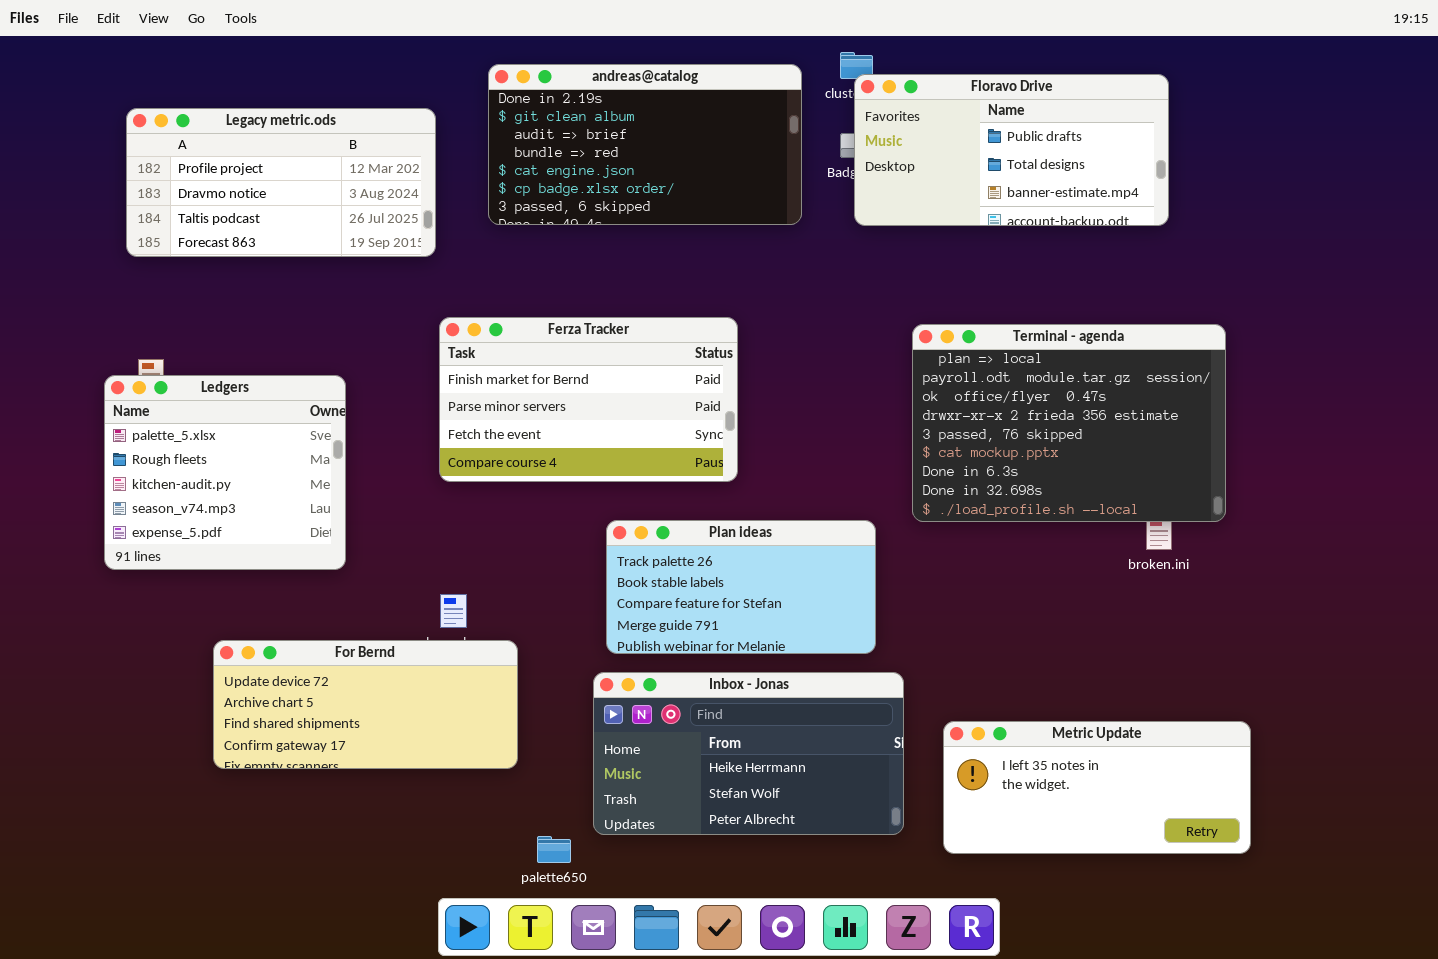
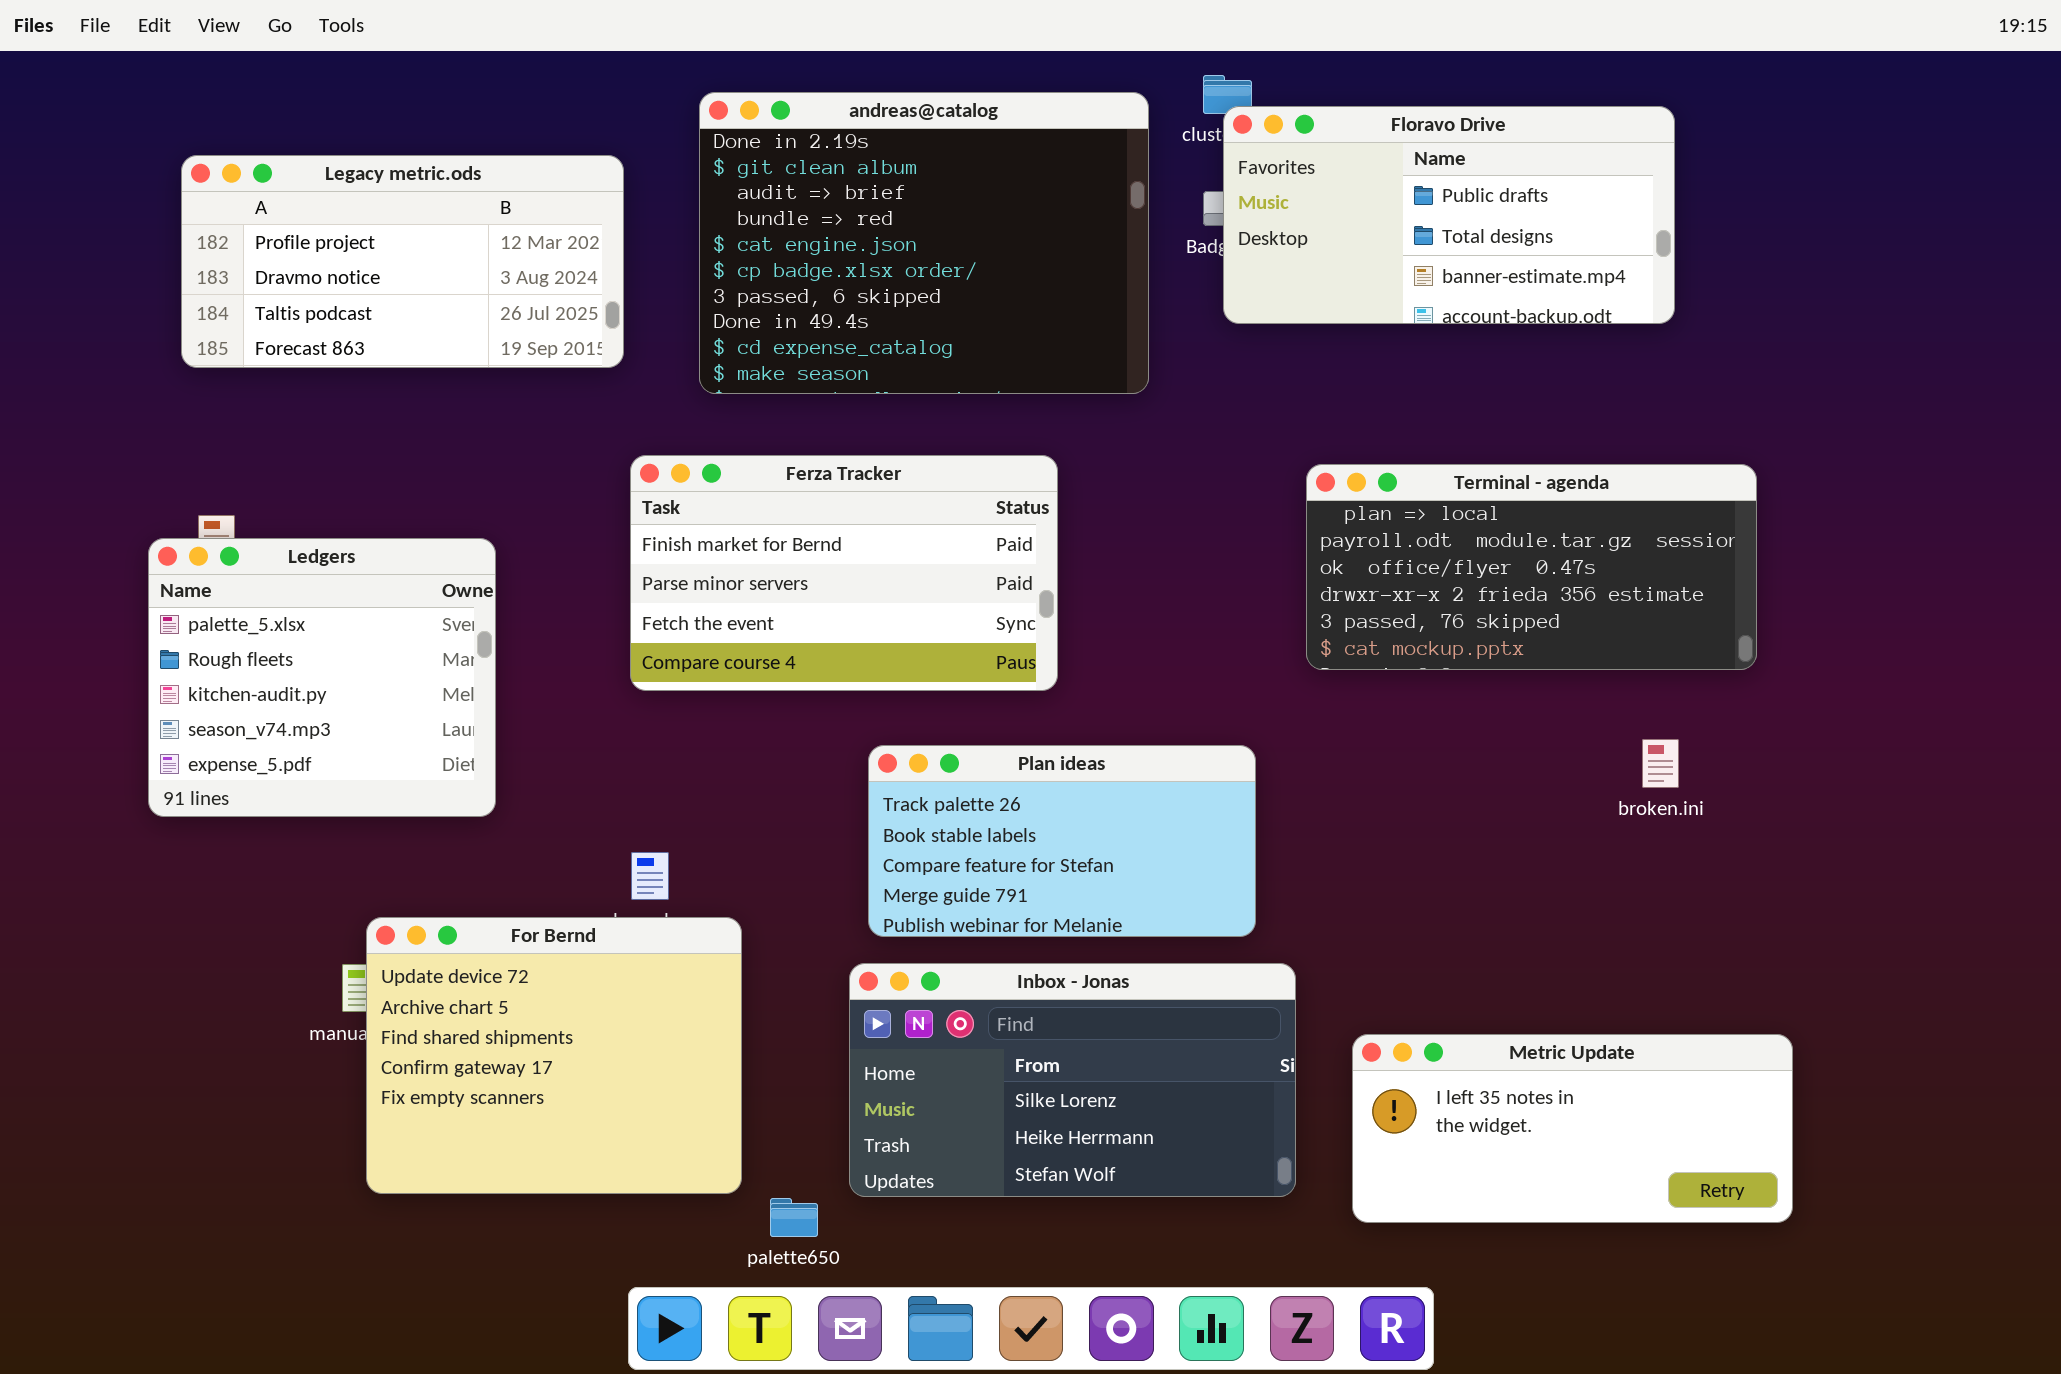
andreas@catalog: [488,64,802,225] -> [699,92,1149,394], resized
Terminal - agenda: [912,324,1226,522] -> [1306,464,1757,670], resized
For Bernd: [213,640,518,769] -> [366,917,742,1194], resized
Inbox - Jonas: [593,672,904,835] -> [849,963,1296,1197], scrolled up 1 row

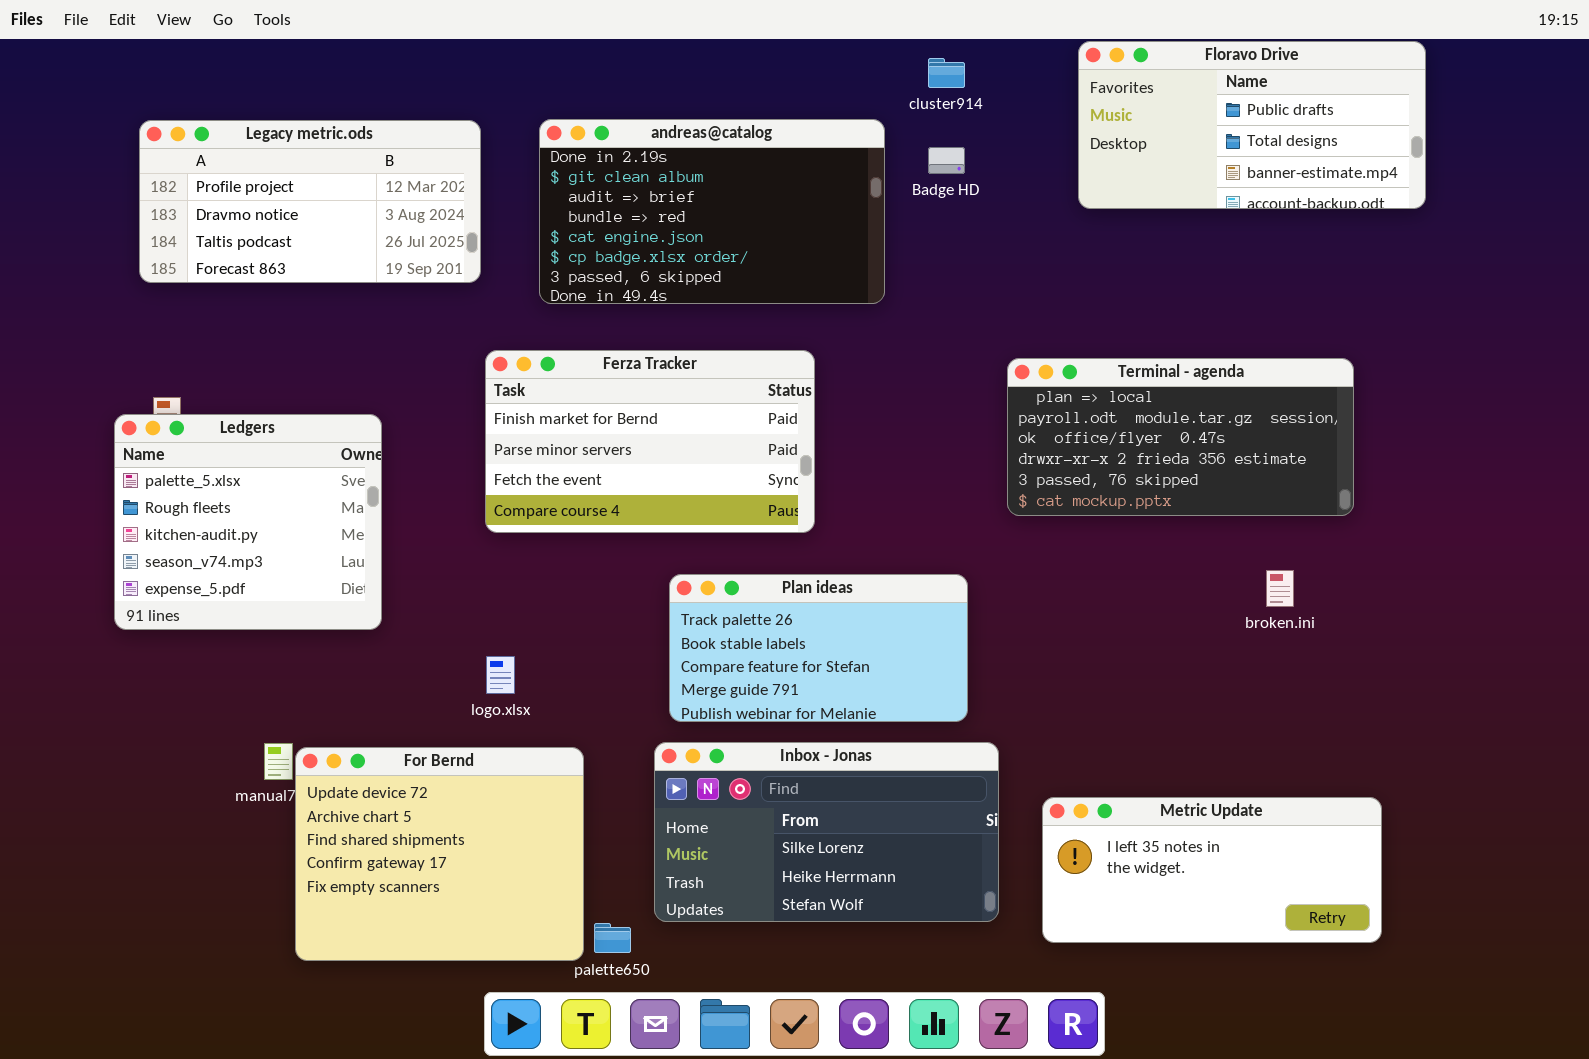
andreas@catalog: [699,92,1149,394] -> [539,119,885,304], resized
Floravo Drive: [1223,106,1675,324] -> [1078,41,1426,209], moved
For Bernd: [366,917,742,1194] -> [295,747,584,961], moved

